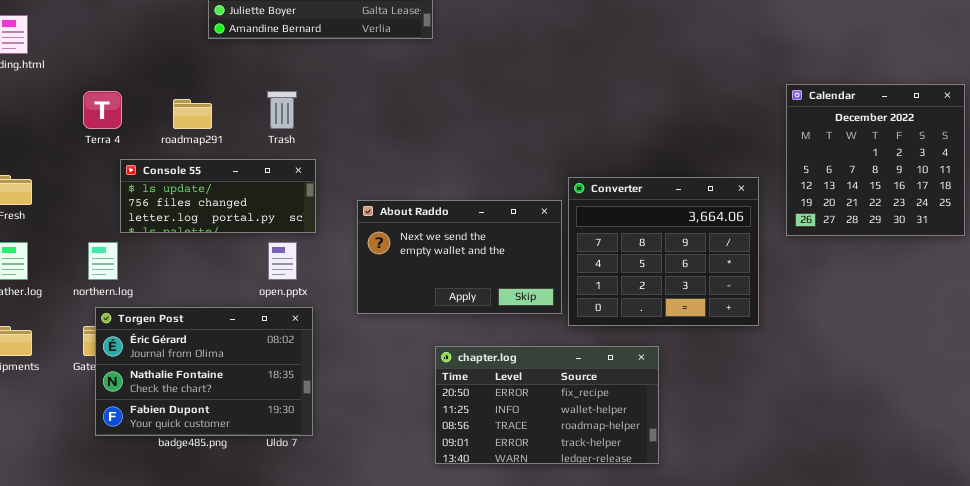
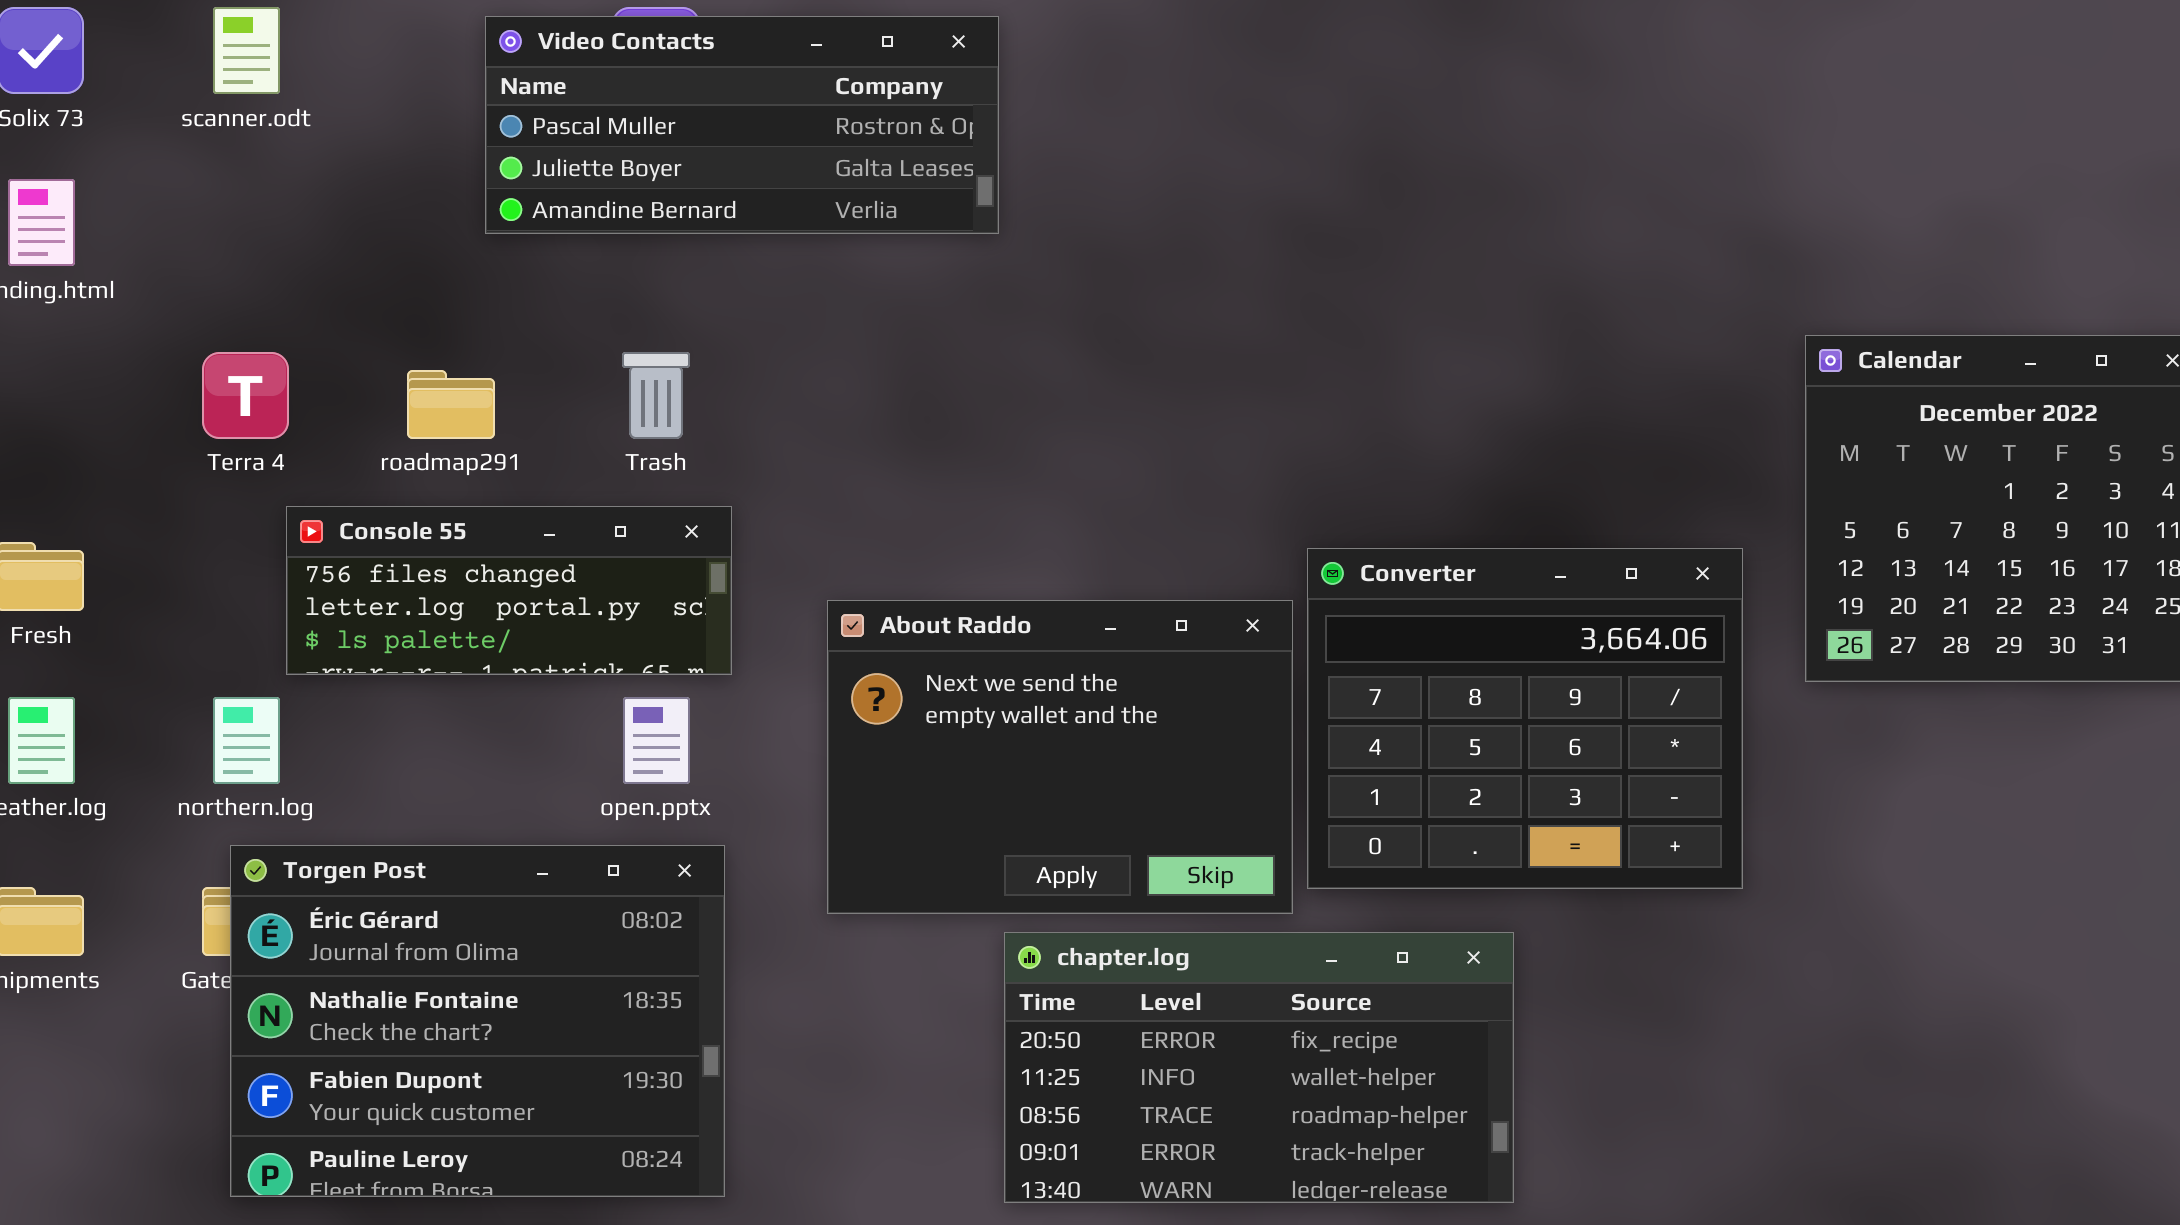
Console 55: [120,159,316,233] -> [286,506,732,675], scrolled down 1 row
About Raddo: [357,200,562,314] -> [827,600,1293,914], resized
Torgen Post: [95,307,313,436] -> [230,845,725,1197], resized

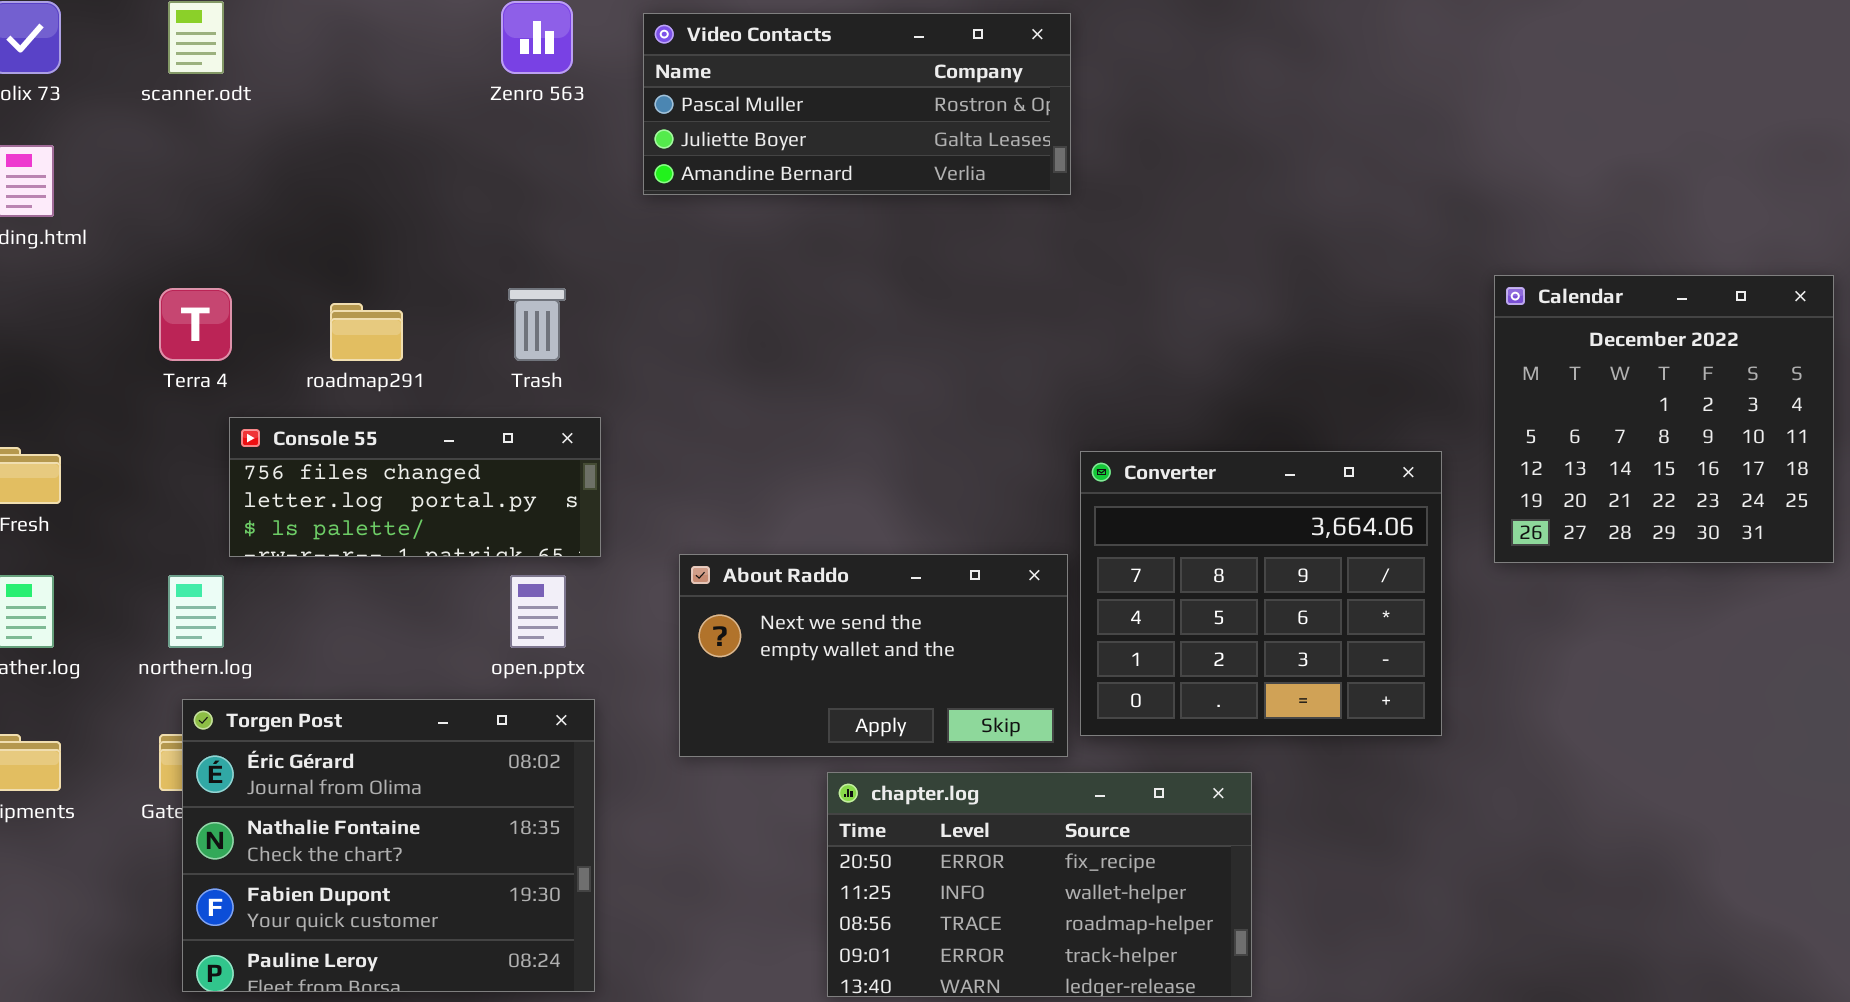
Video Contacts: [485,16,999,234] -> [643,13,1071,195], moved
About Raddo: [827,600,1293,914] -> [679,554,1068,757], resized

